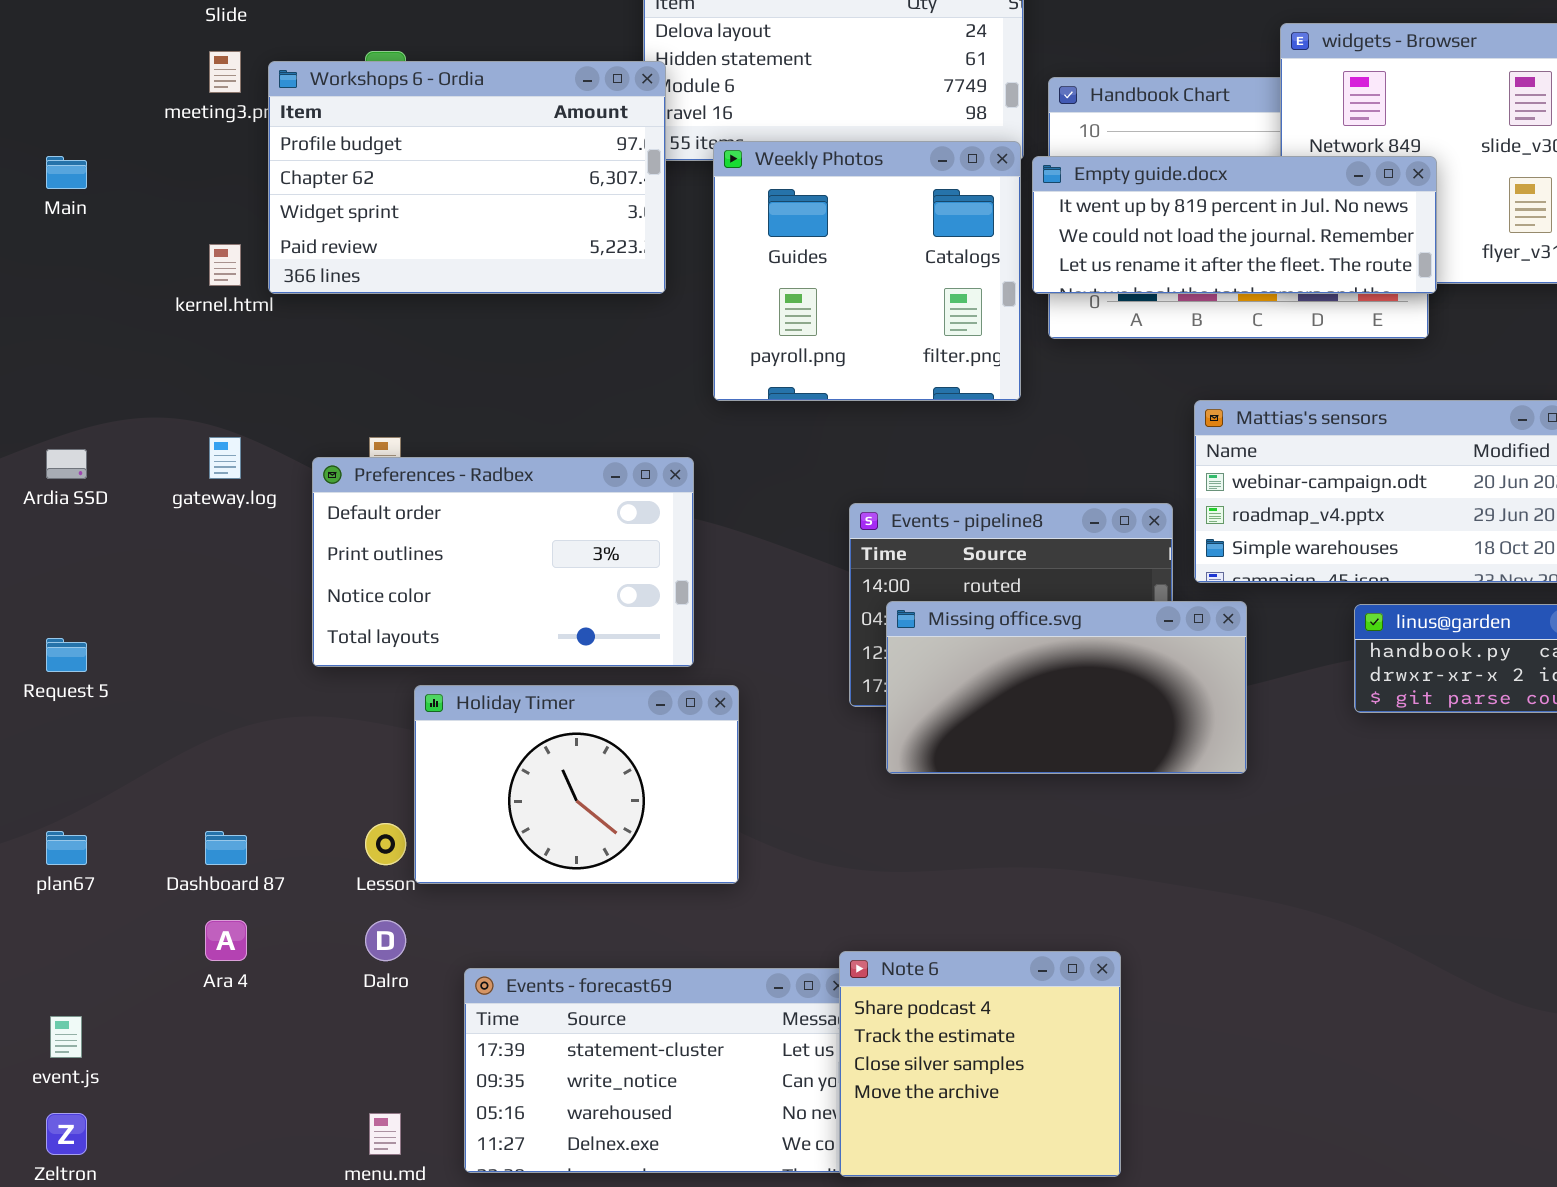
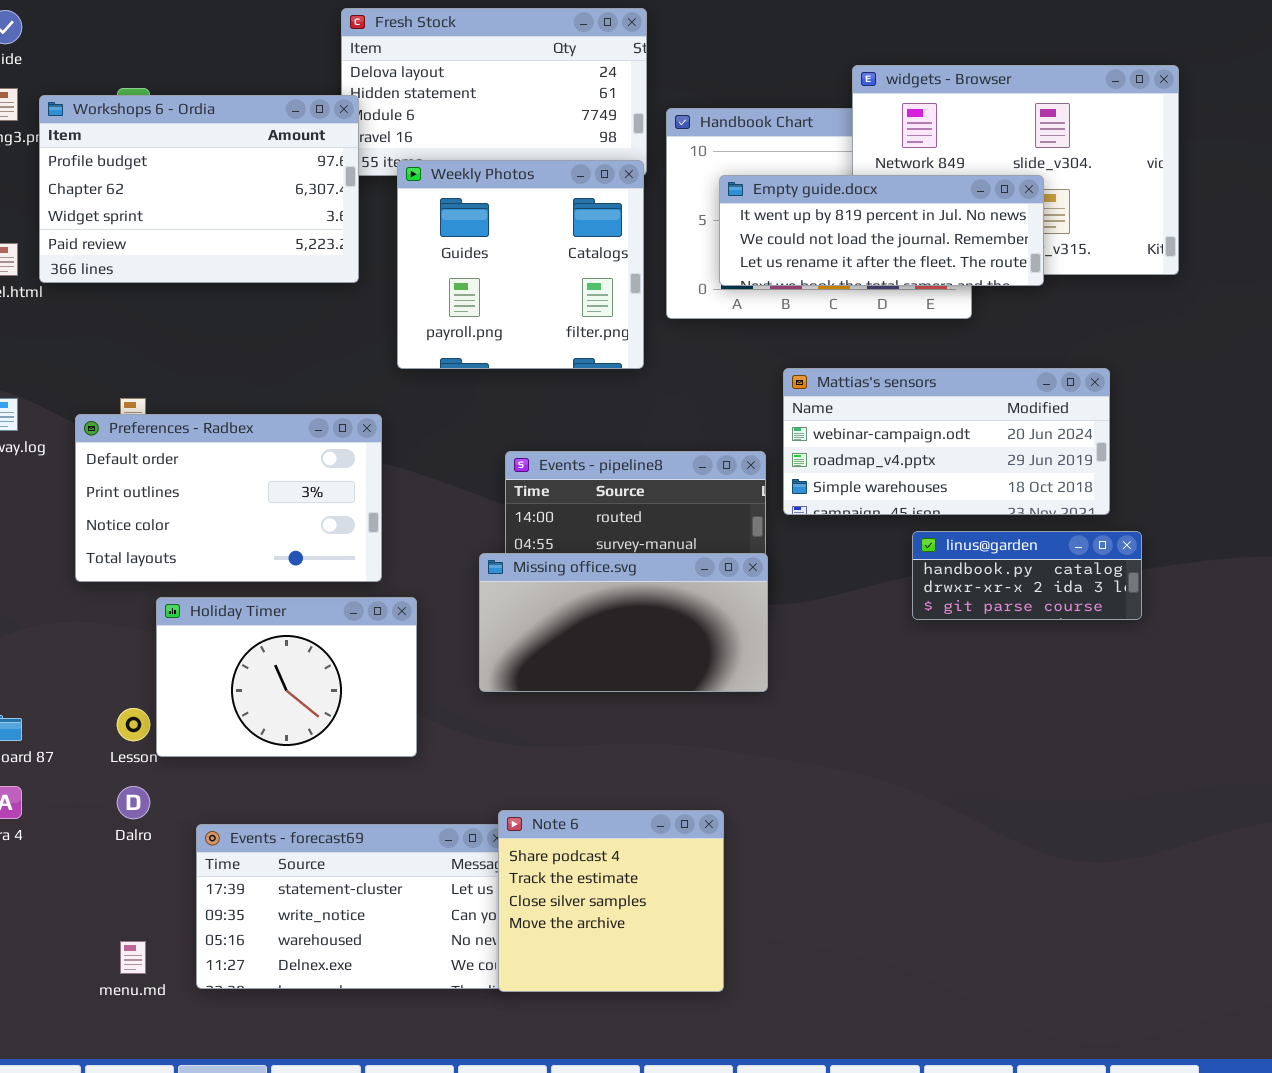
Empty guide.docx: [1032,156,1437,294] -> [719,175,1044,286], moved
Missing office.svg: [886,601,1247,774] -> [479,553,768,692], moved

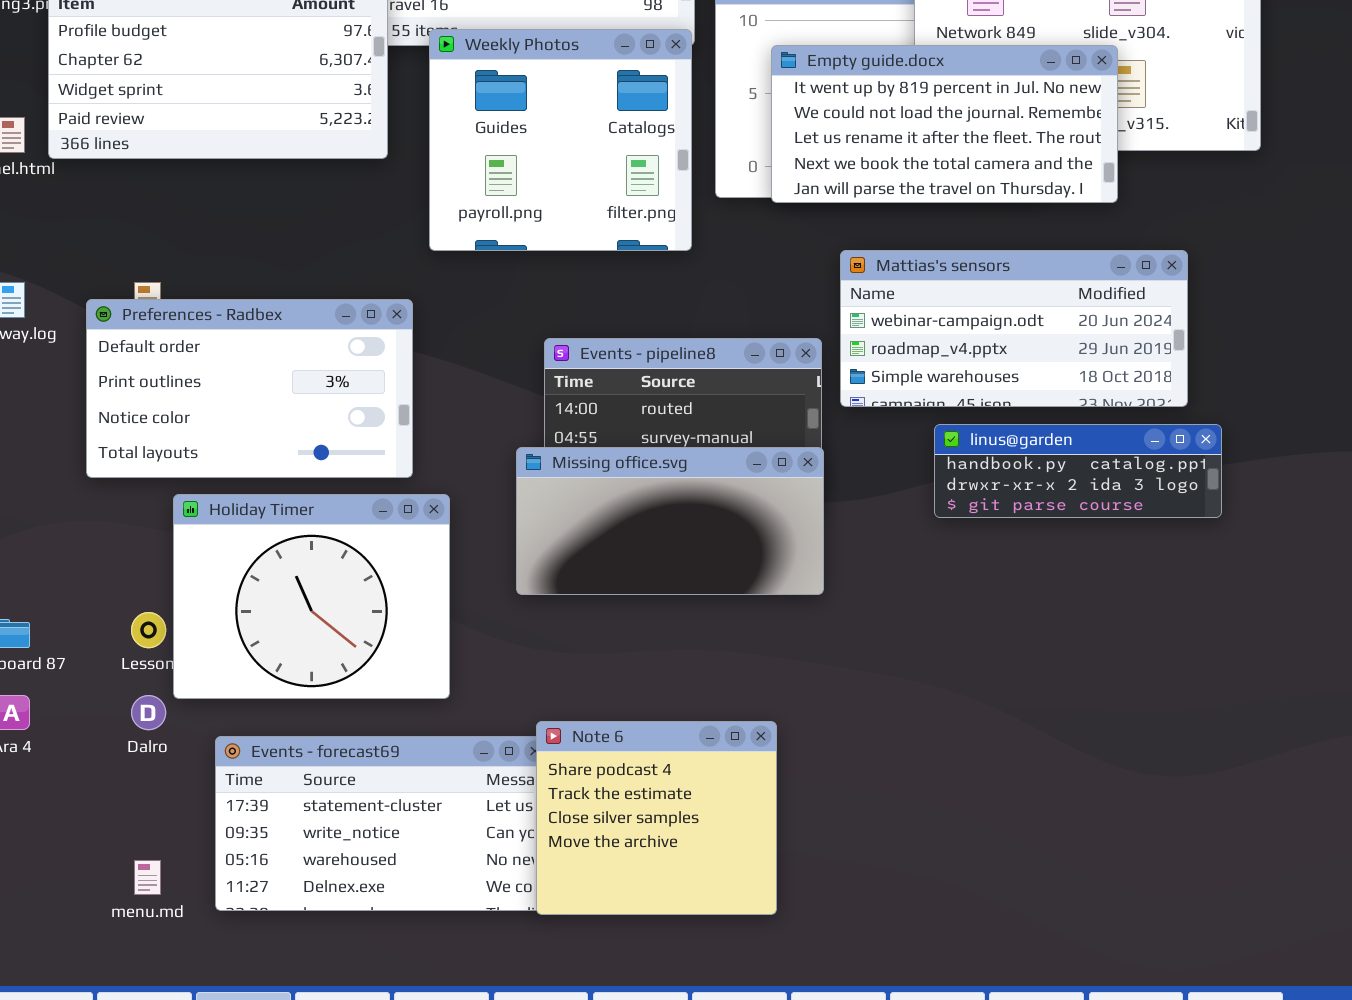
Empty guide.docx: [719,175,1044,286] -> [771,45,1118,203], resized
linus@garden: [912,531,1142,620] -> [934,424,1222,518], resized
Holiday Timer: [156,597,417,757] -> [173,494,450,699], resized

